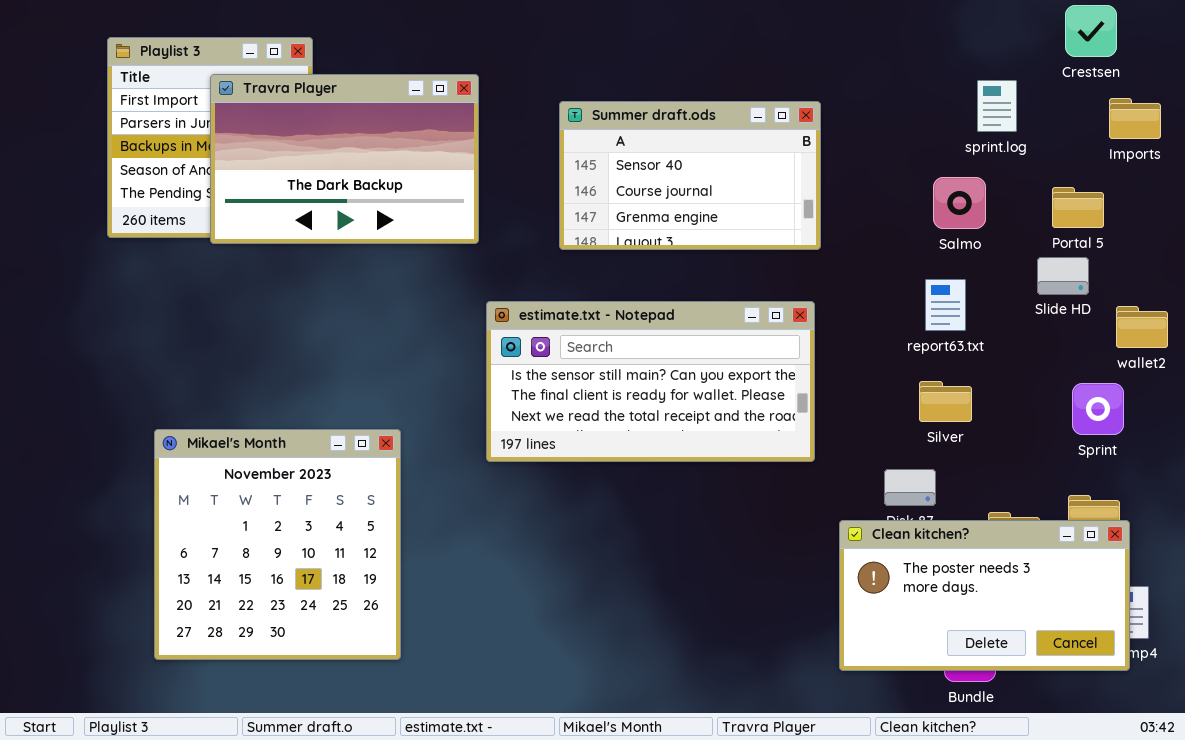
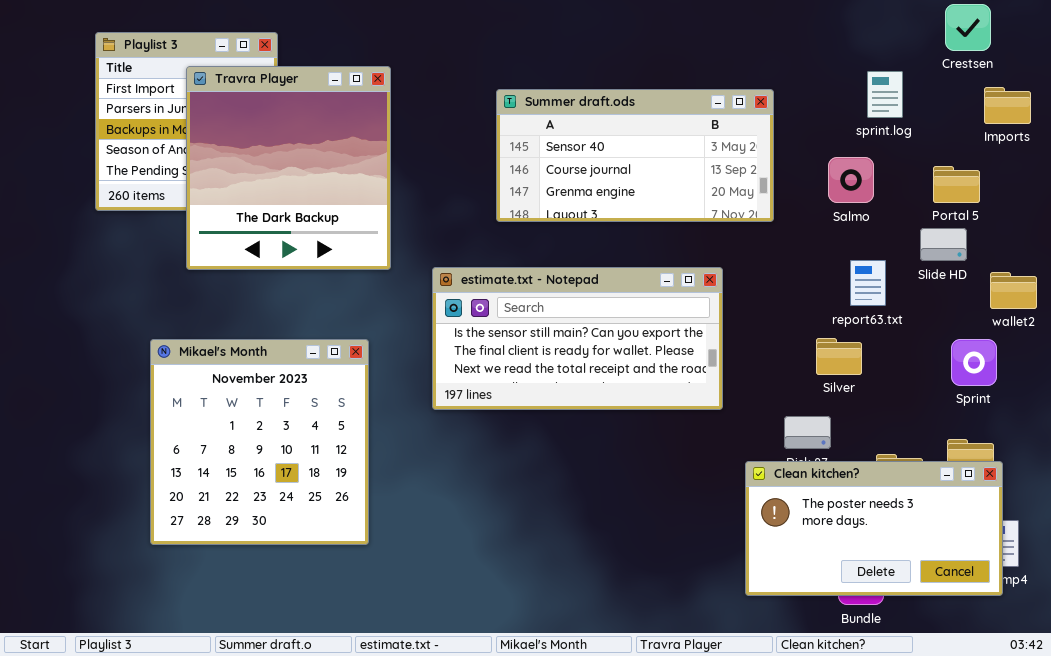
Travra Player: [210,74,479,244] -> [186,66,391,270], resized
Summer draft.ods: [559,101,821,250] -> [496,89,774,222], resized
report63.txt: [925,279,966,331] -> [850,260,886,306], moved
Mikael's Month: [154,429,401,660] -> [150,339,369,545], moved

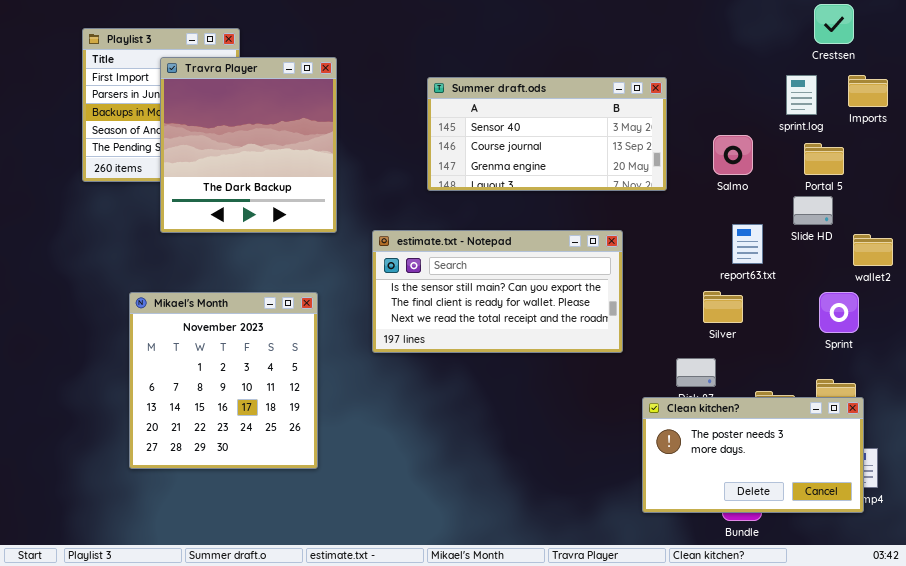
sprint.log: [867,71,903,118] -> [786,75,817,115], moved

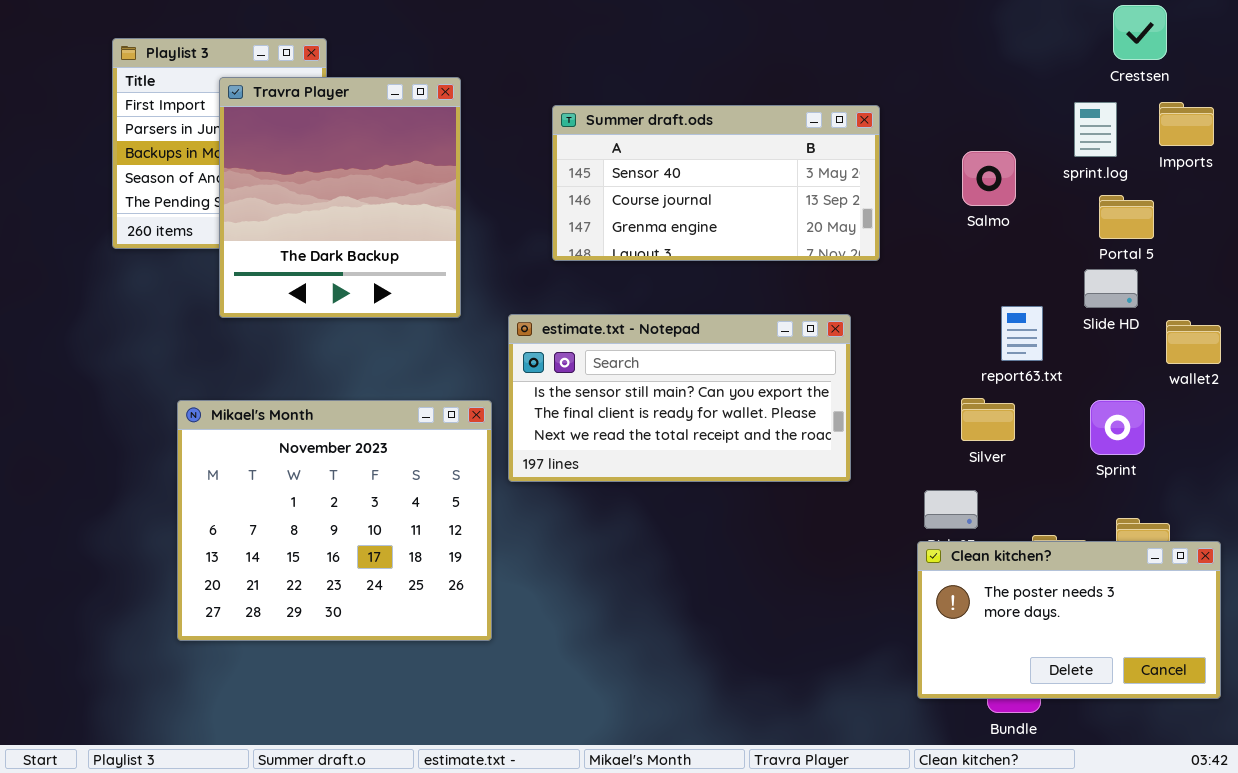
Summer draft.ods: [427,77,667,191] -> [552,105,880,261], moved
Salmo: [713,135,753,175] -> [962,151,1016,206], moved
Mikael's Month: [129,292,318,469] -> [177,400,492,641], resized
Sprint: [819,292,859,333] -> [1090,400,1145,455], moved
Clean kitchen?: [642,397,864,513] -> [917,541,1221,699], moved

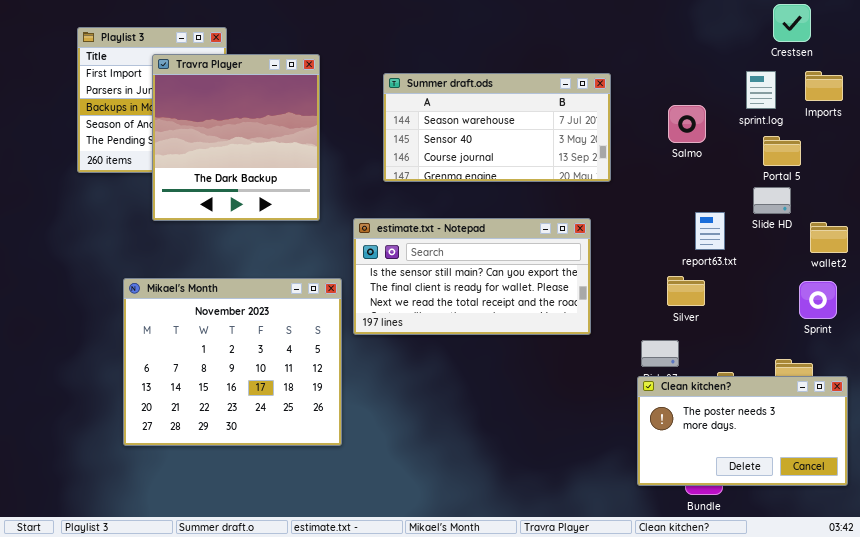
Summer draft.ods: [552,105,880,261] -> [383,73,611,182], scrolled up 1 row
Sprint: [1090,400,1145,455] -> [799,281,837,319], moved

